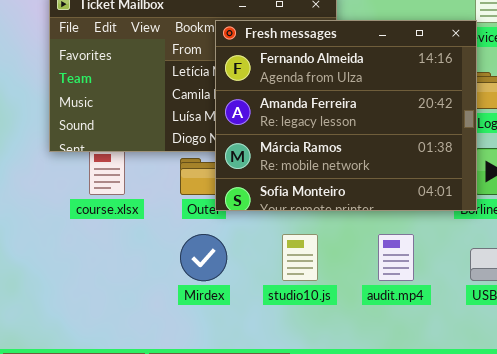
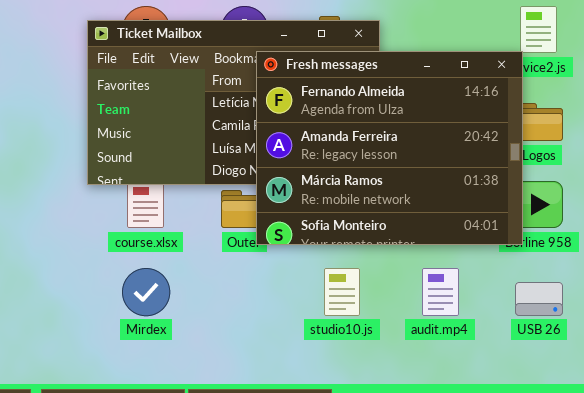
Mirdex: [180,234,227,281] -> [122,268,170,316], moved

